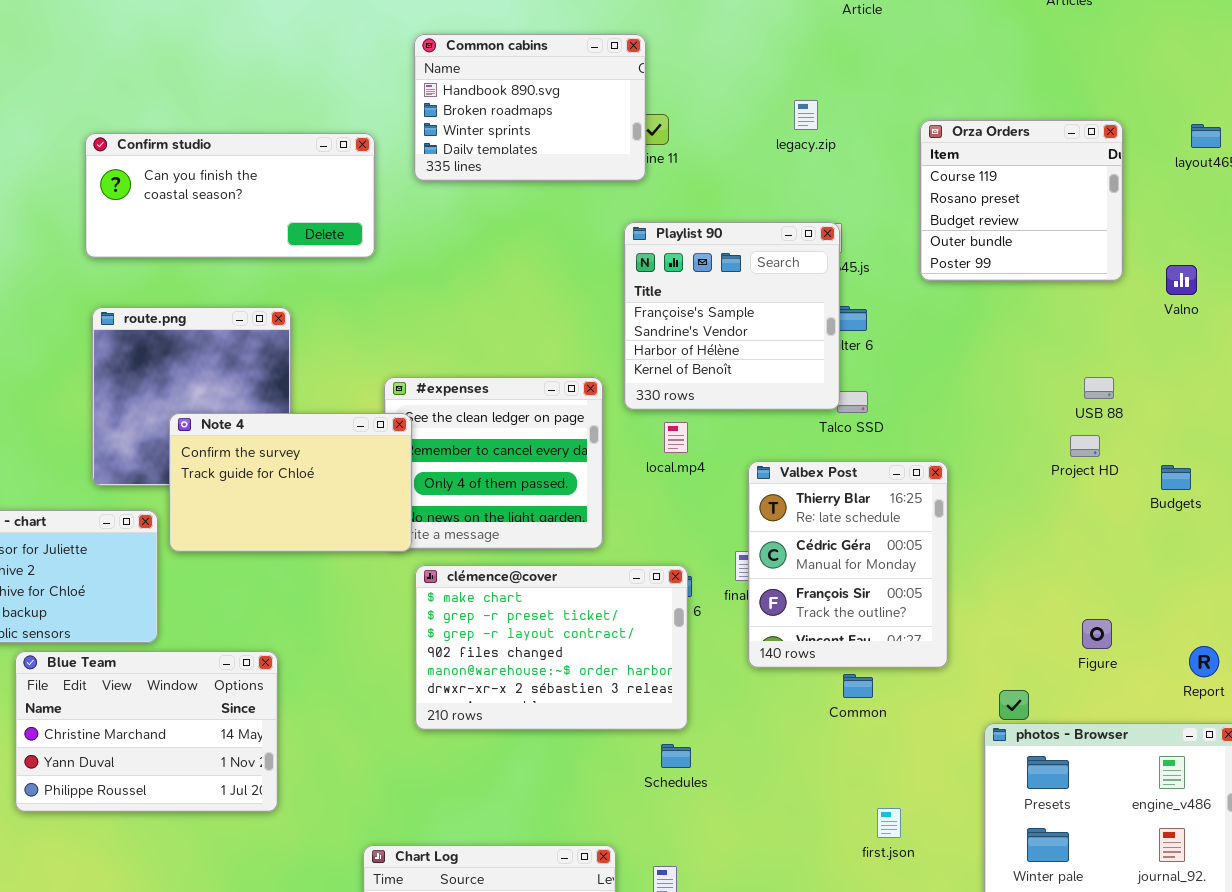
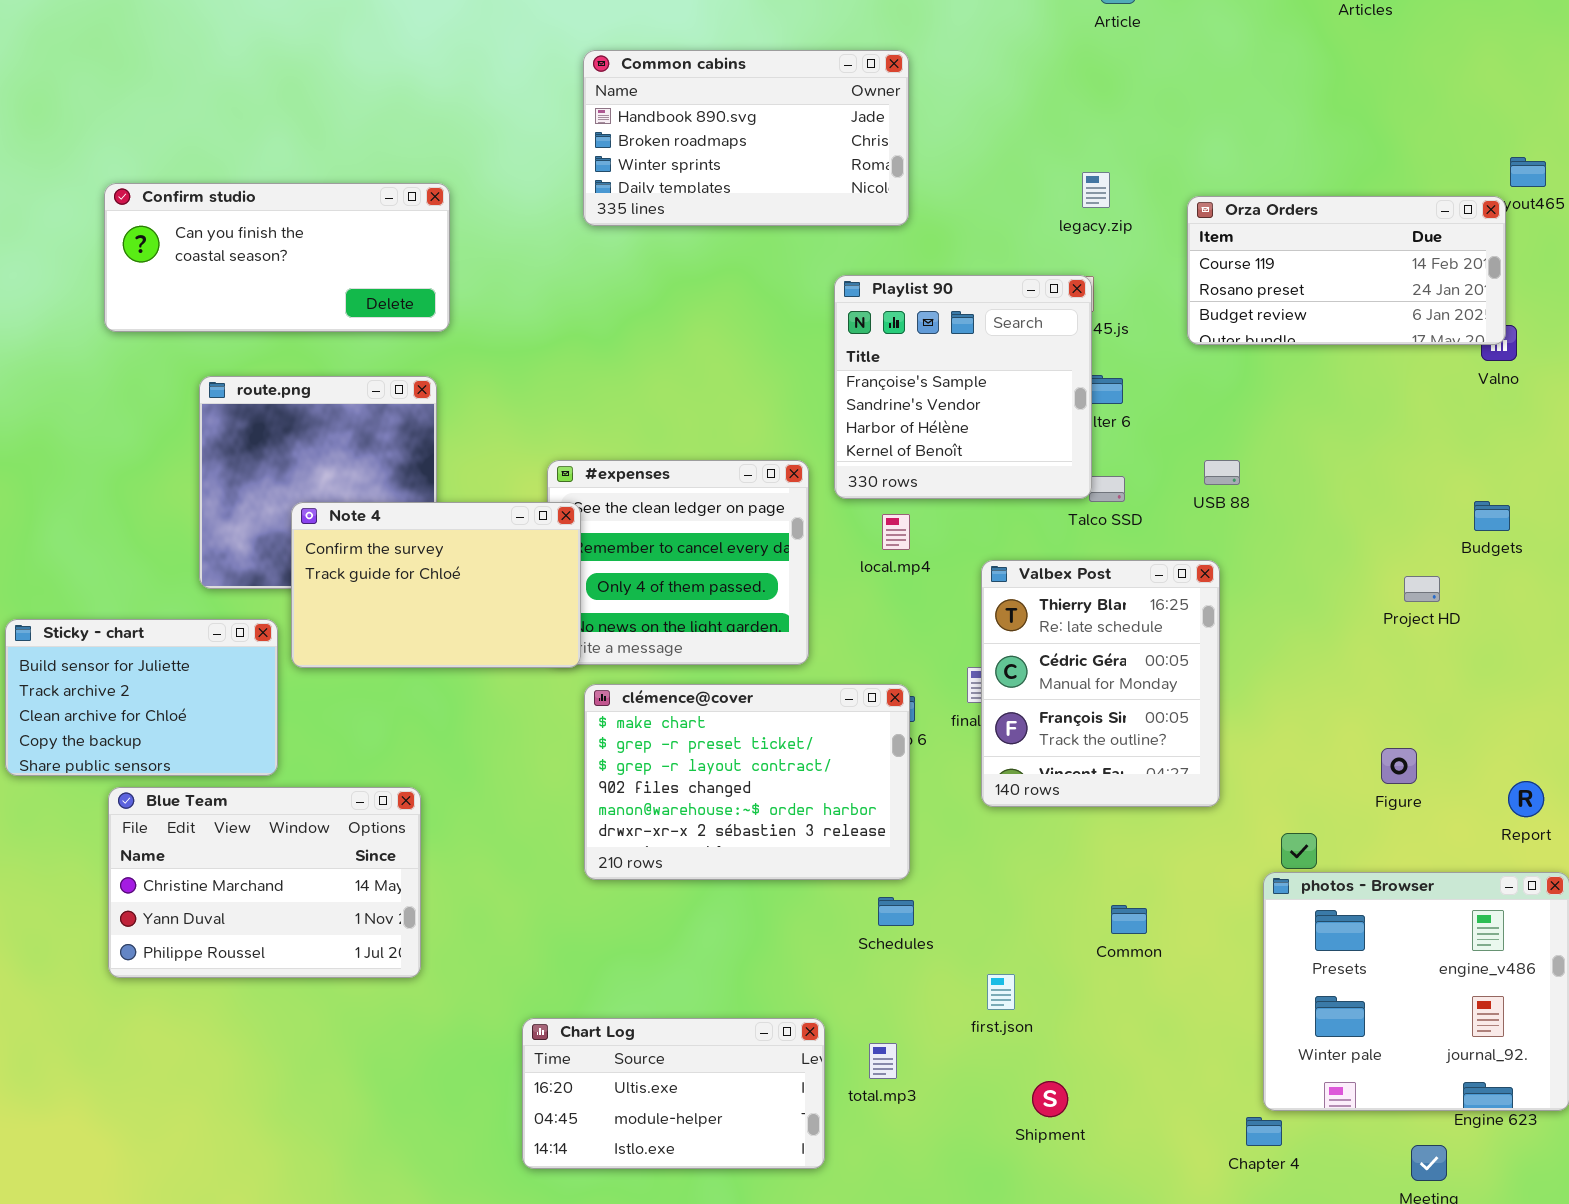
Common cabins: [414,34,646,181] -> [583,50,909,226], resized
legacy.zip: [794,100,818,130] -> [1082,172,1110,208], moved
Orza Orders: [920,120,1123,281] -> [1187,196,1506,345], resized
Confirm studio: [85,133,375,258] -> [104,183,450,332], moved
USB 88: [1084,377,1114,399] -> [1204,460,1240,485], moved
Project HD: [1070,435,1100,457] -> [1404,576,1440,602], moved
Budgets: [1161,465,1191,490] -> [1474,501,1510,531], moved
Common: [843,674,873,698] -> [1111,905,1147,934], moved
first.json: [877,808,901,838] -> [987,974,1015,1010], moved

